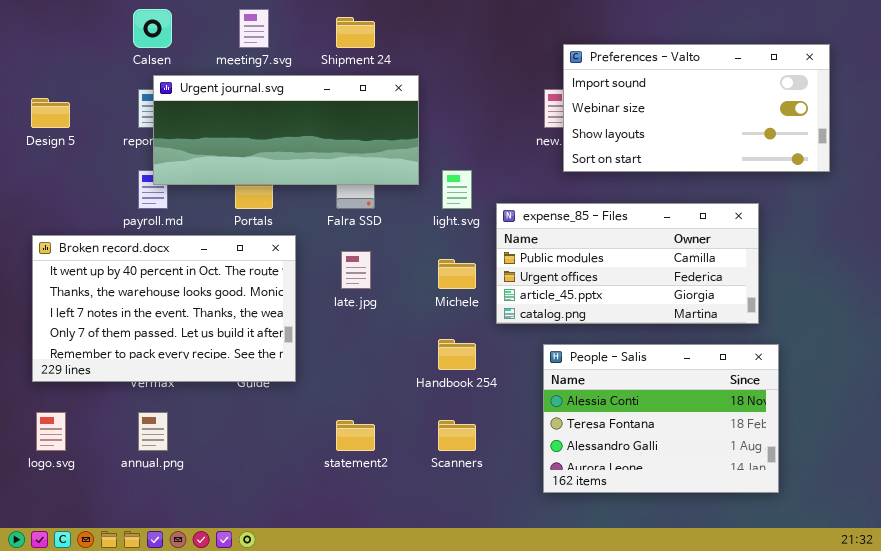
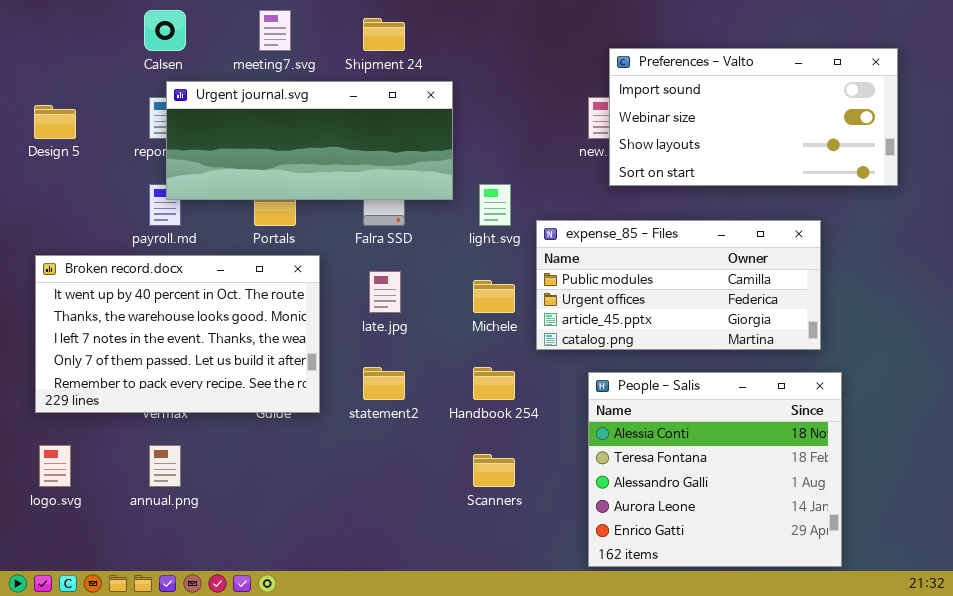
People - Salis: [543,344,779,493] -> [588,372,842,567], resized
statement2: [336,420,375,451] -> [363,367,405,400], moved

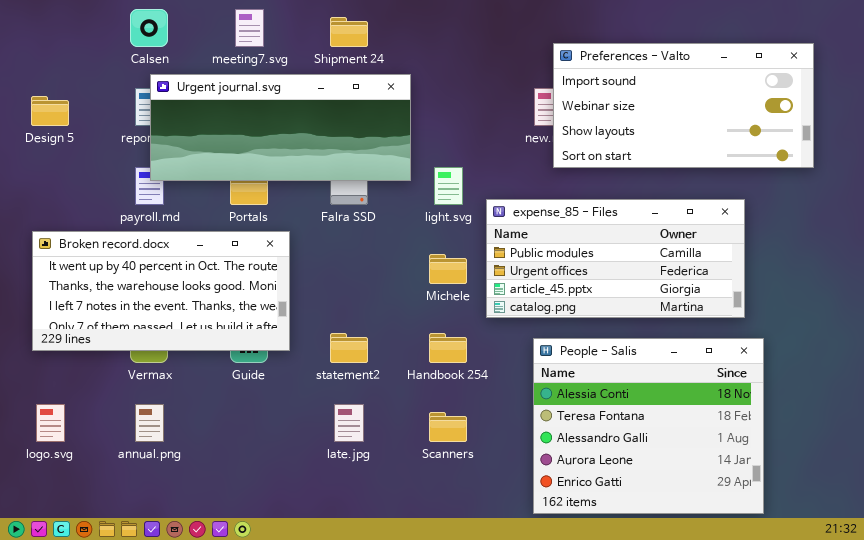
Broken record.docx: [35,255,320,413] -> [32,231,290,351], resized
late.jpg: [369,271,401,313] -> [334,404,364,442], moved

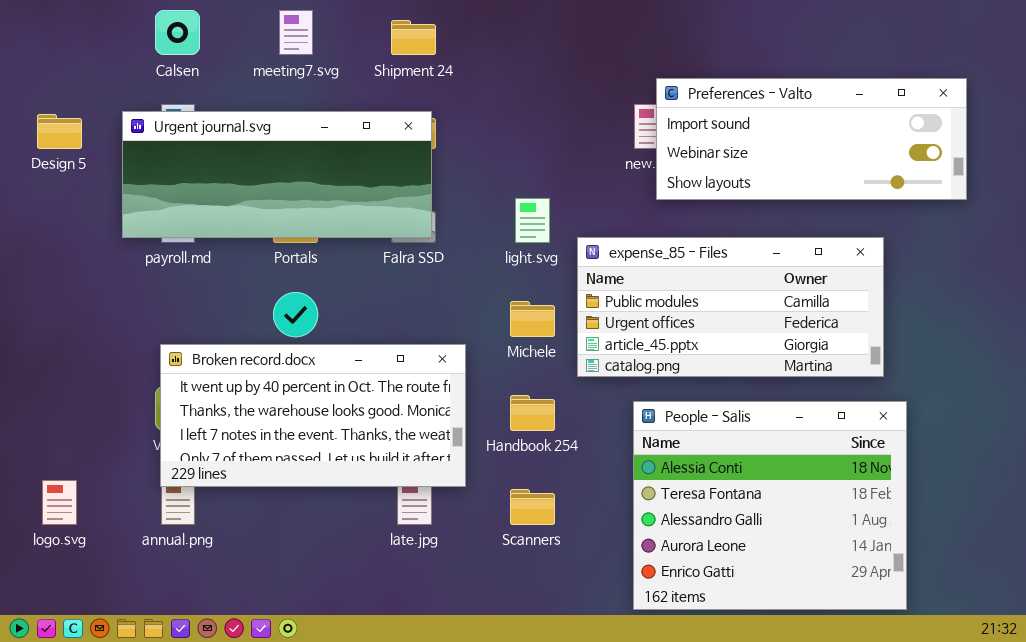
Preferences - Valto: [553,43,814,168] -> [656,78,967,200], resized
Urgent journal.svg: [150,74,411,181] -> [122,111,432,238], moved
Broken record.docx: [32,231,290,351] -> [160,344,466,487], moved

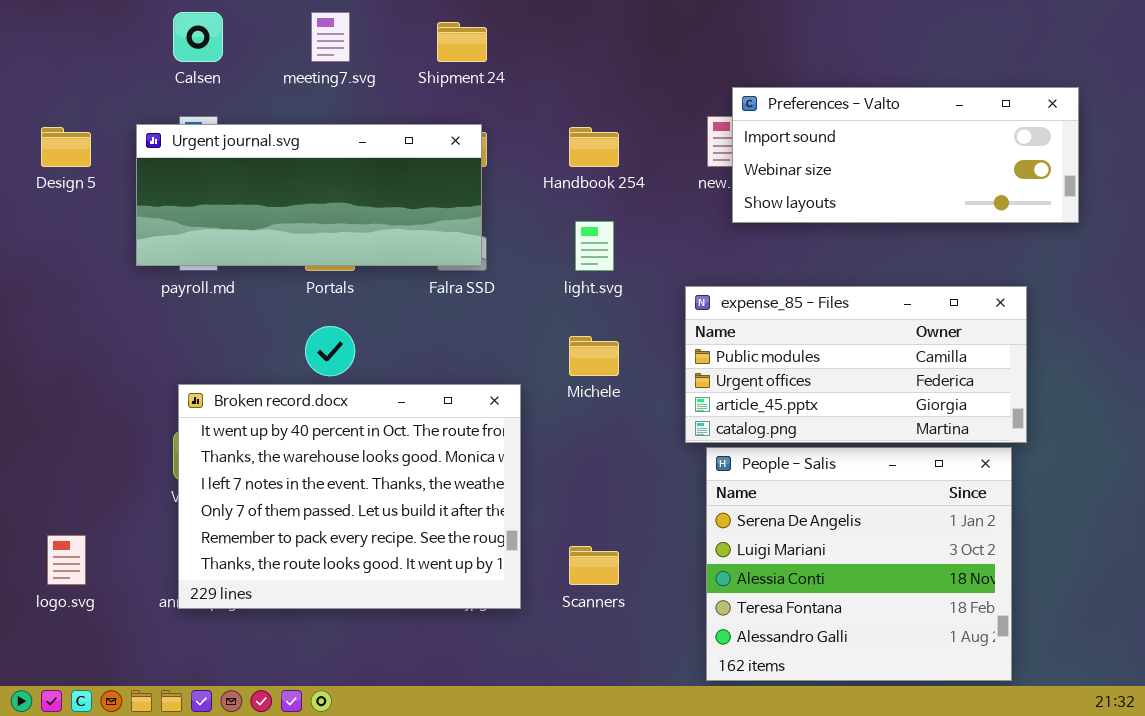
expense_85 - Files: [577,237,884,377] -> [685,286,1027,443], moved
Broken record.docx: [160,344,466,487] -> [178,384,521,609], resized
Handbook 254: [510,395,555,431] -> [569,127,619,167], moved
People - Salis: [633,401,907,610] -> [706,447,1012,681], scrolled up 2 rows

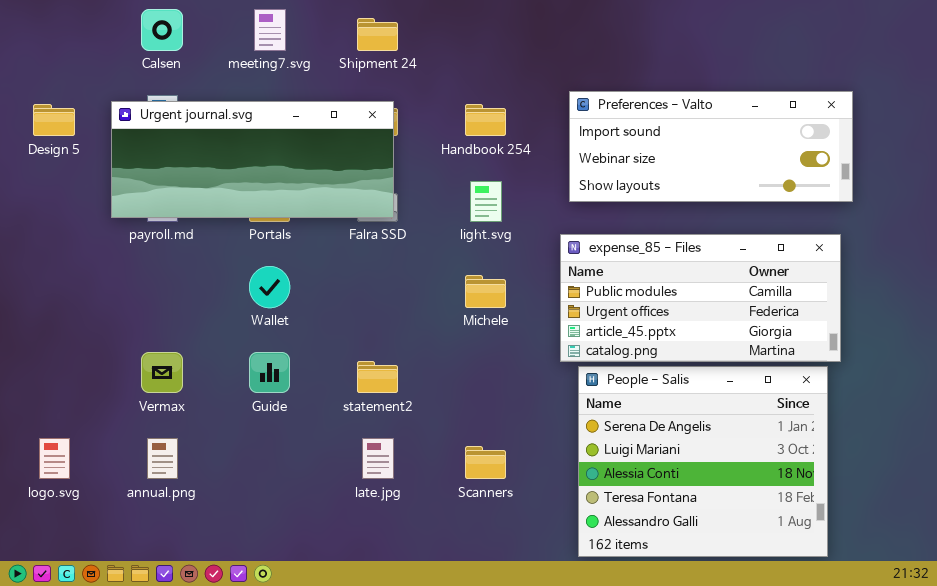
Preferences - Valto: [732,87,1079,223] -> [569,91,853,202], moved
Broken record.docx: [178,384,521,609] -> none, closed

